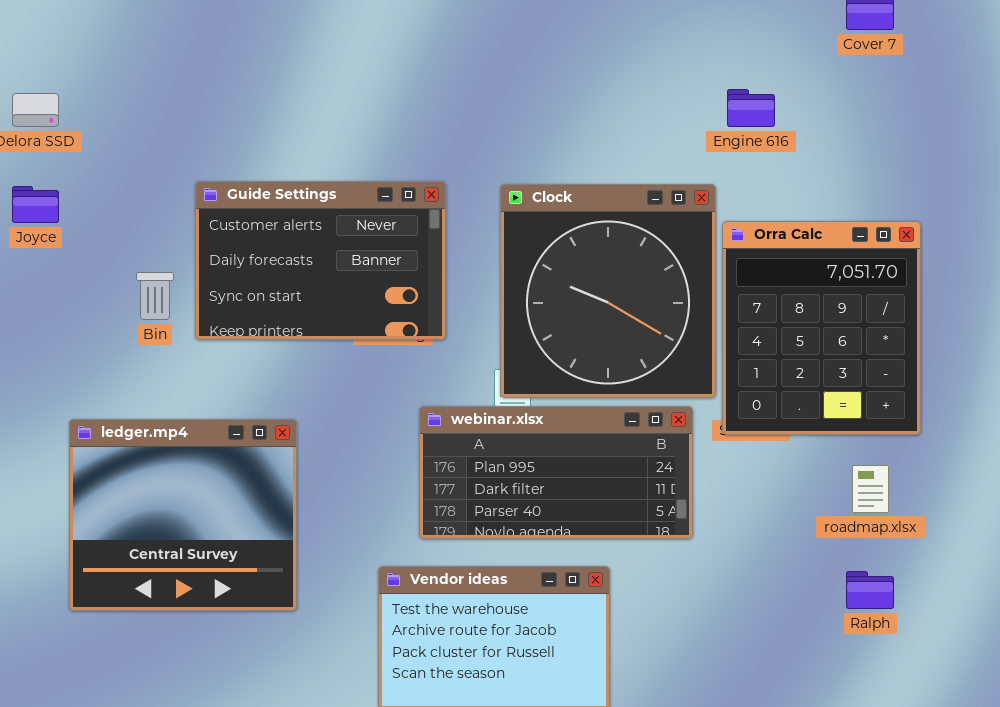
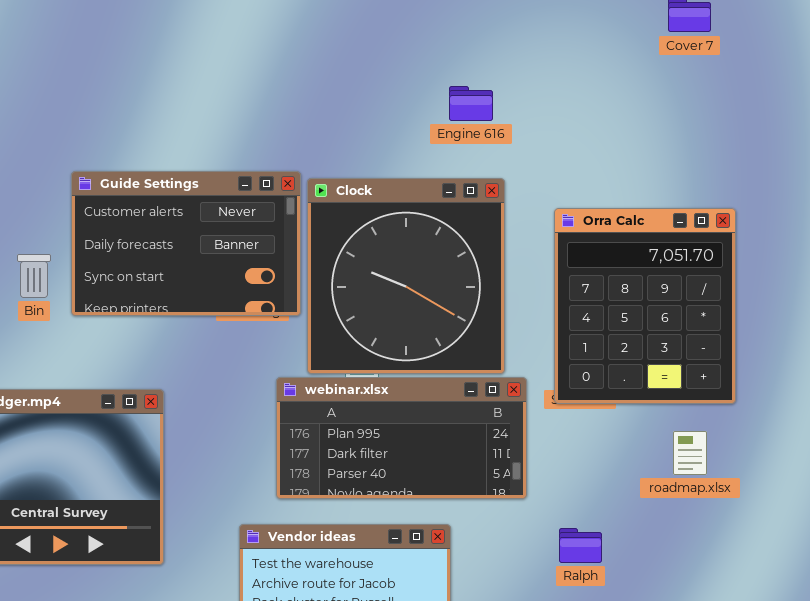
Engine 616: [727,89,775,127] -> [449,86,493,121], moved
Clock: [500,184,716,398] -> [307,178,505,374], moved
Ralph: [846,571,894,609] -> [559,528,602,563], moved

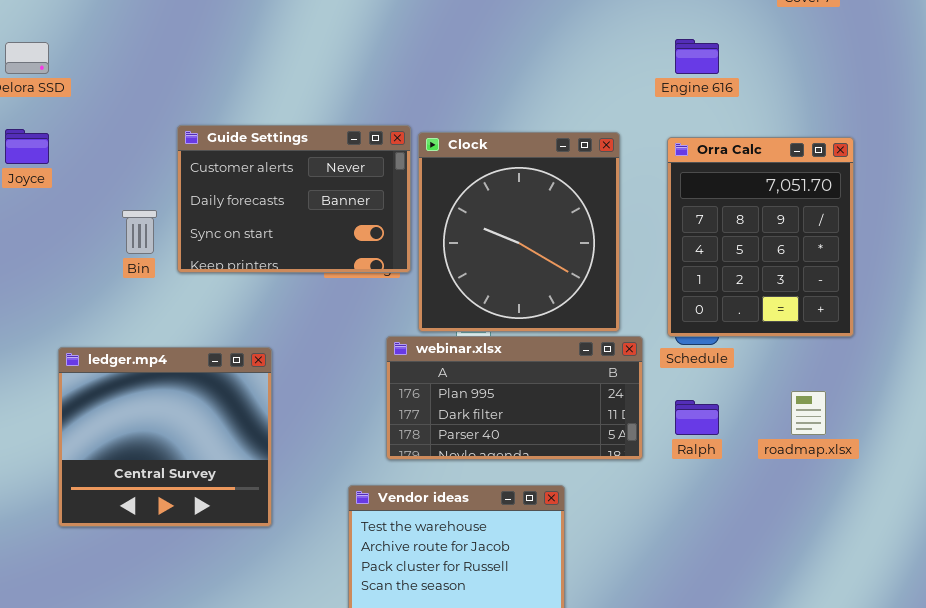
Engine 616: [449,86,493,121] -> [675,39,719,74], moved
Orra Calc: [554,208,736,404] -> [667,137,854,337], moved
Ralph: [559,528,602,563] -> [675,400,719,435], moved

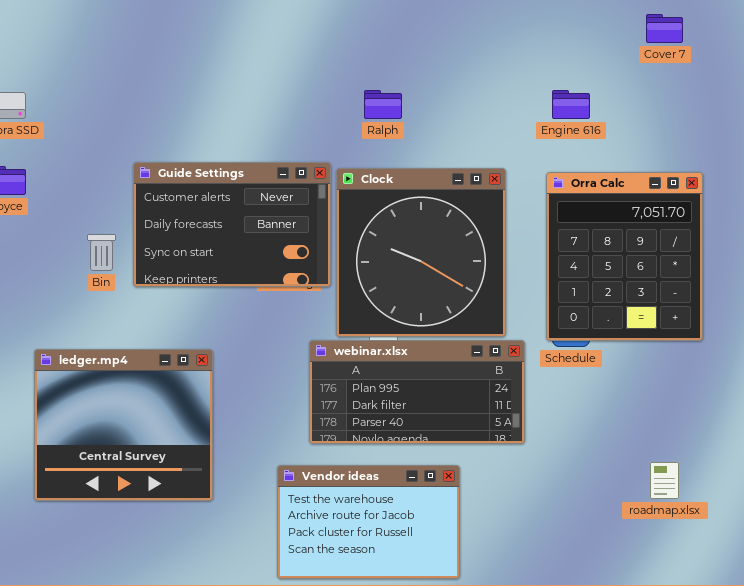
roadmap.xlsx: [791,391,826,435] -> [650,462,679,499], moved
Ralph: [675,400,719,435] -> [364,90,402,119], moved

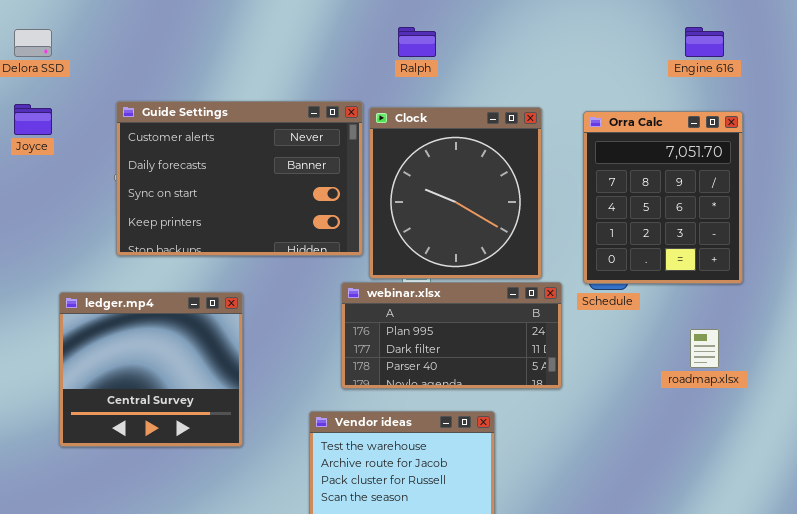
Engine 616: [552,90,590,119] -> [685,27,724,57], moved
Guide Settings: [133,162,331,287] -> [116,101,363,256], resized
roadmap.xlsx: [650,462,679,499] -> [690,329,719,368], moved

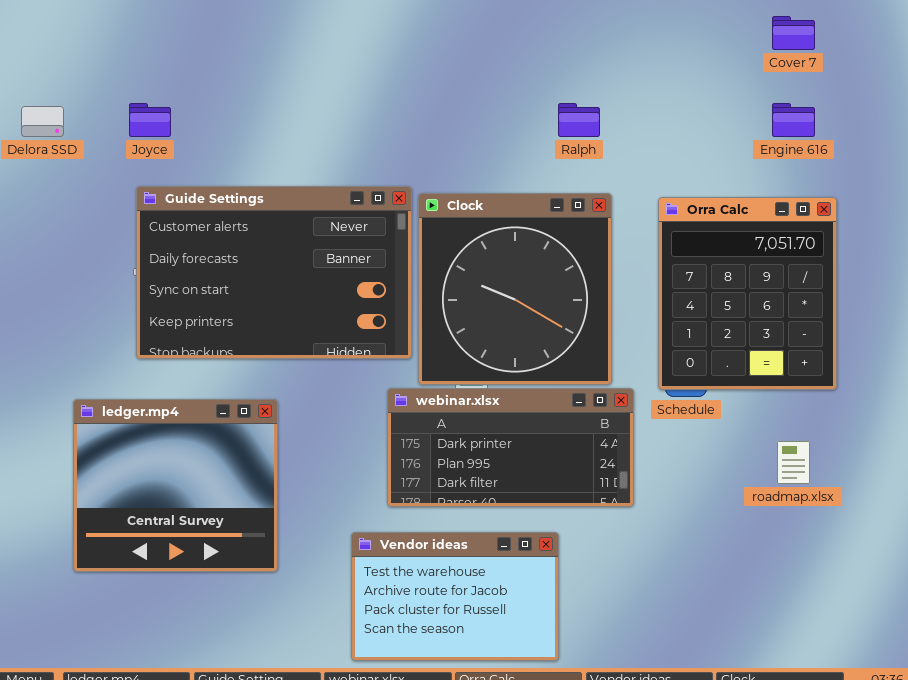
Ralph: [398,27,436,57] -> [558,103,600,137], moved
Joyce: [14,104,52,135] -> [129,103,171,137], moved
webinar.xlsx: [341,282,562,389] -> [387,388,634,507], scrolled up 1 row

